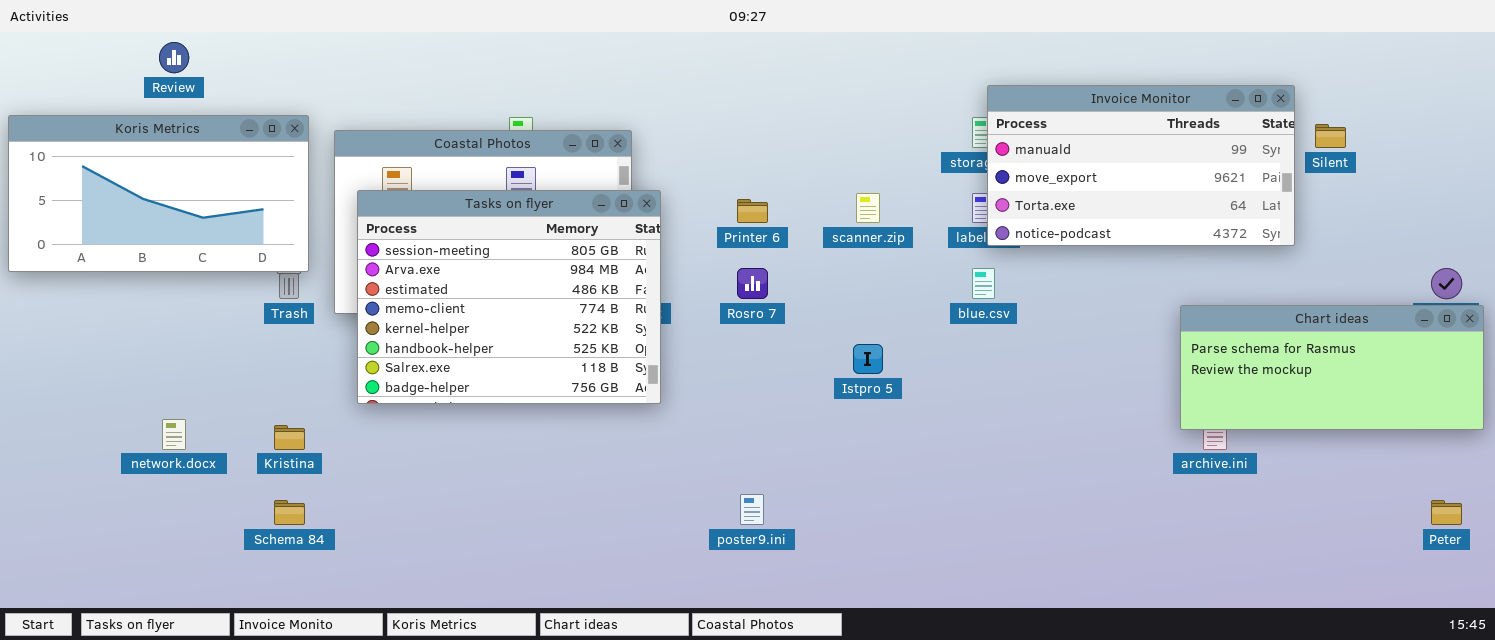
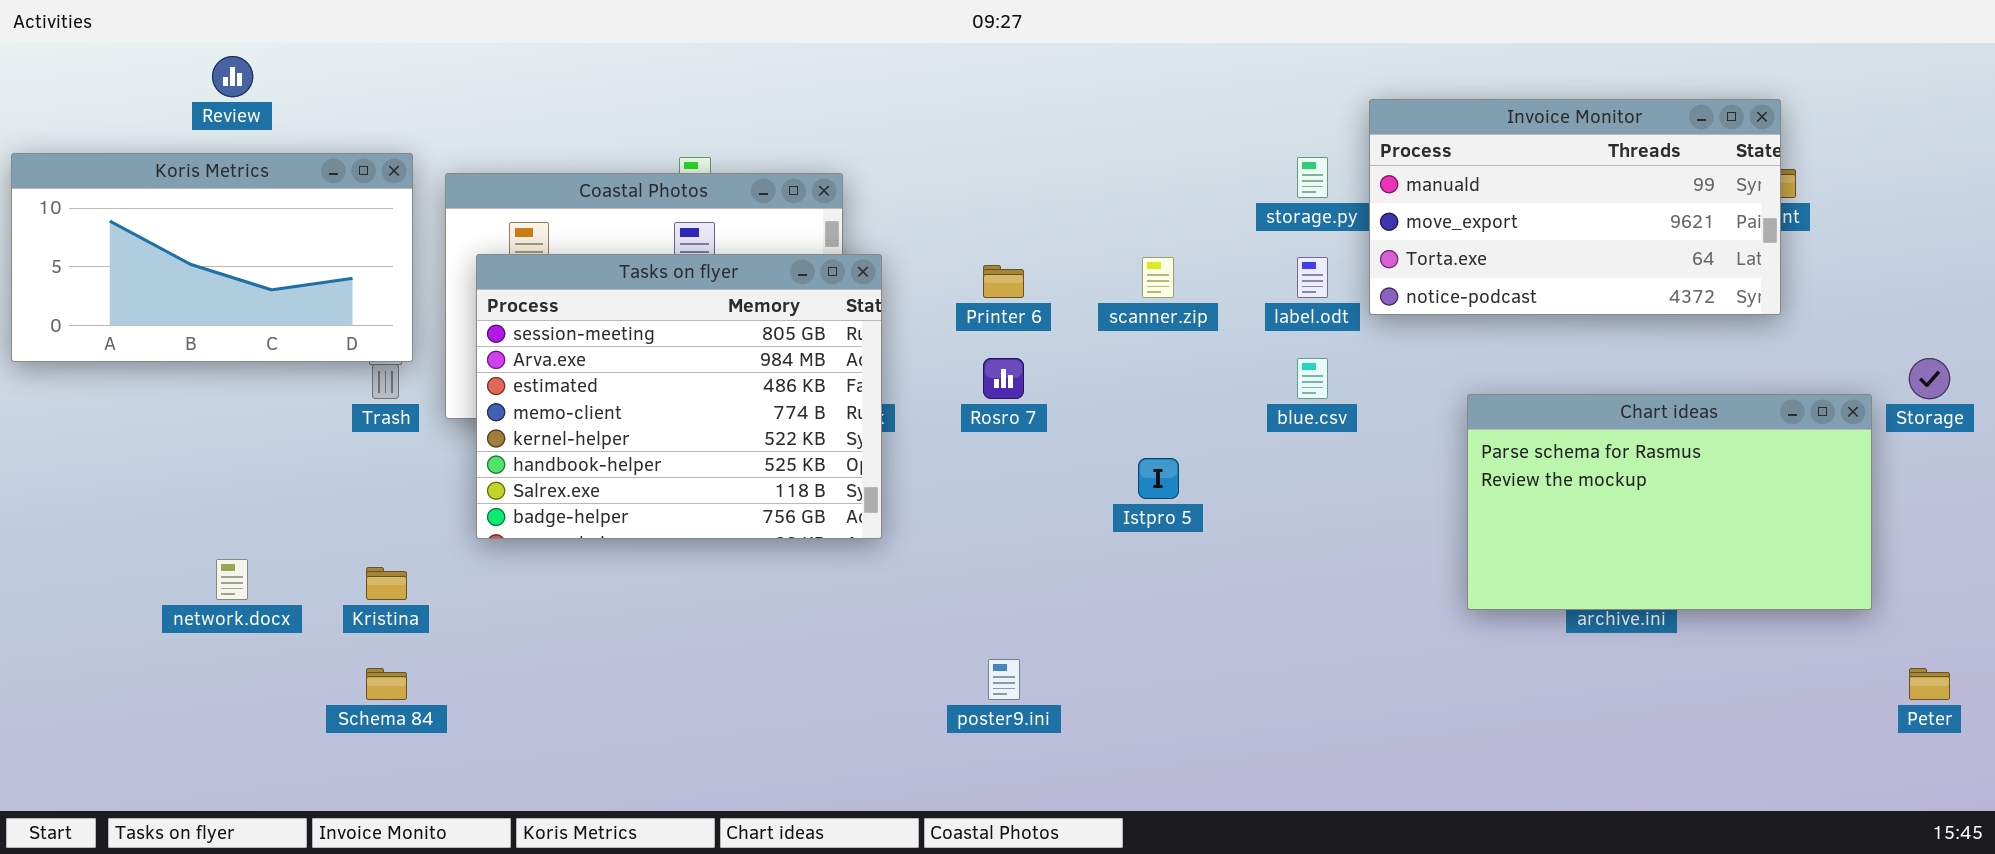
Invoice Monitor: [987,85,1295,246] -> [1369,99,1781,315], moved
Chart ideas: [1180,305,1484,430] -> [1467,394,1872,610], moved, resized

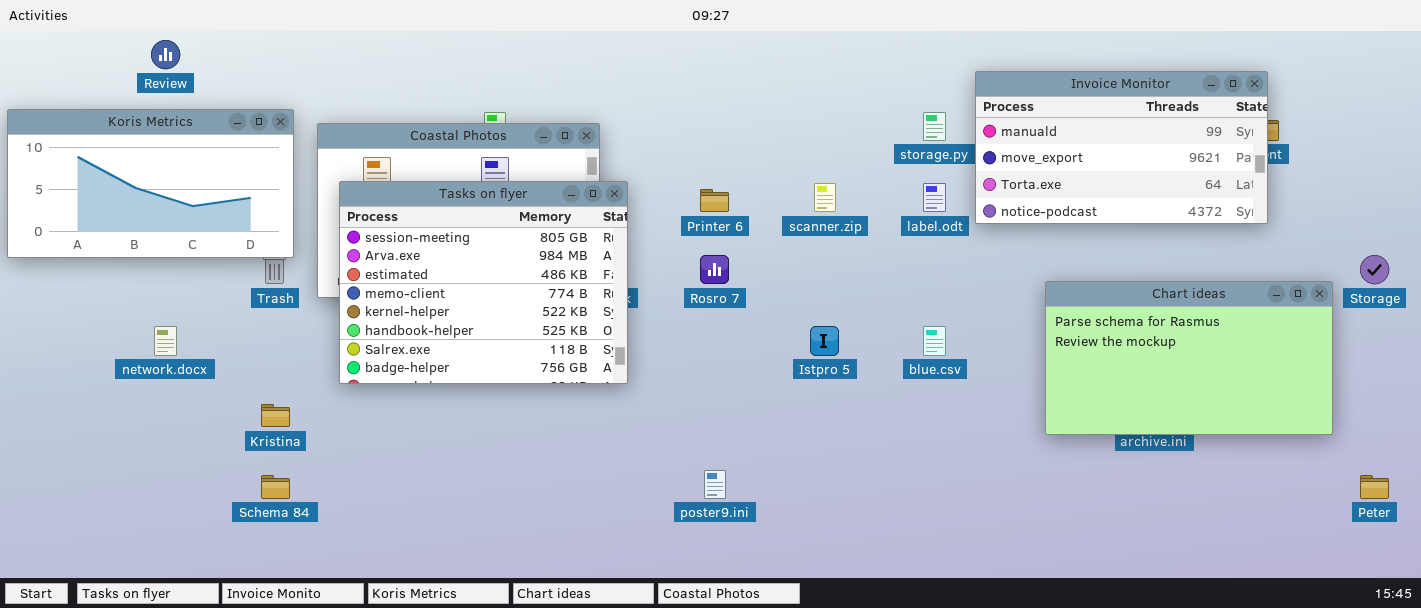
blue.csv: [1297,358,1328,399] -> [923,326,946,356], moved
network.docx: [216,559,248,600] -> [154,326,177,356], moved

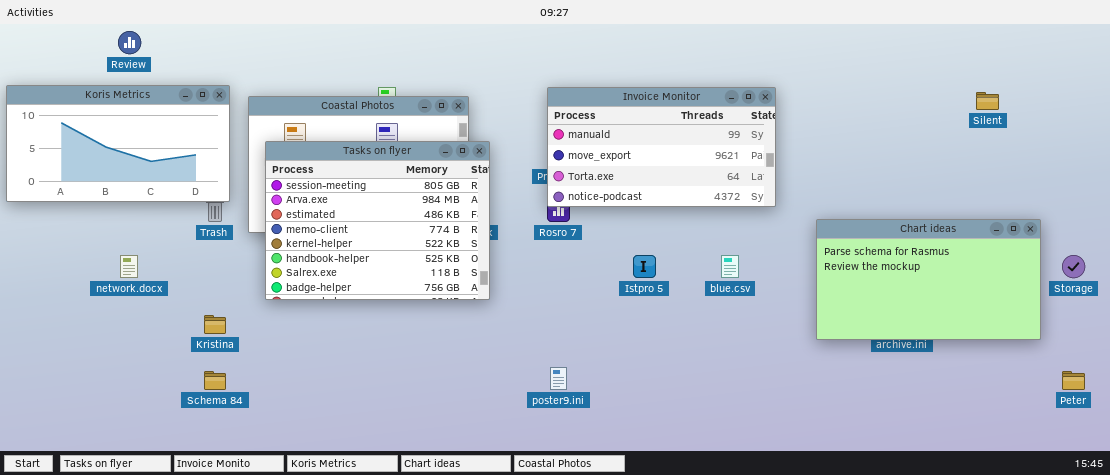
Invoice Monitor: [975,71,1268,224] -> [547,87,776,207], moved
Storage: [1360,255,1389,284] -> [1062,255,1085,278], moved

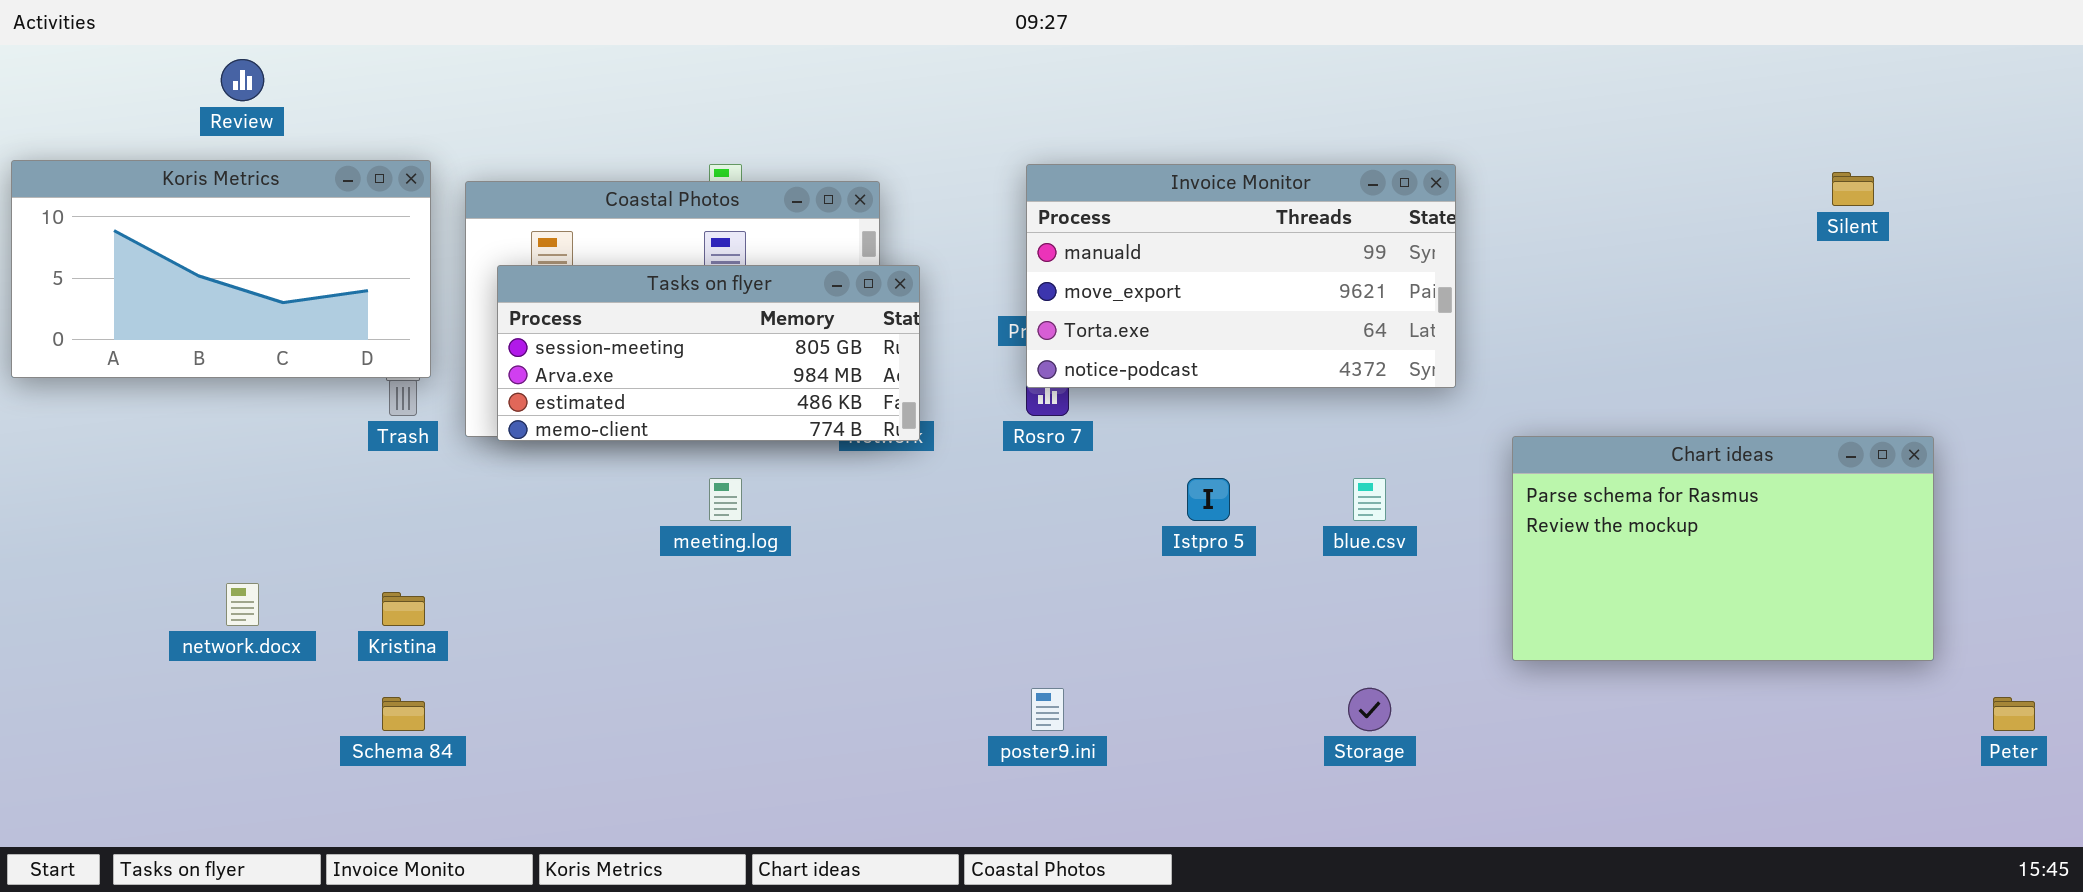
Tasks on flyer: [265,141,490,300] -> [497,265,920,441], resized
Chart ideas: [816,219,1041,340] -> [1512,436,1934,661], moved
network.docx: [120,255,138,278] -> [226,583,259,626], moved
Storage: [1062,255,1085,278] -> [1348,688,1391,731], moved

